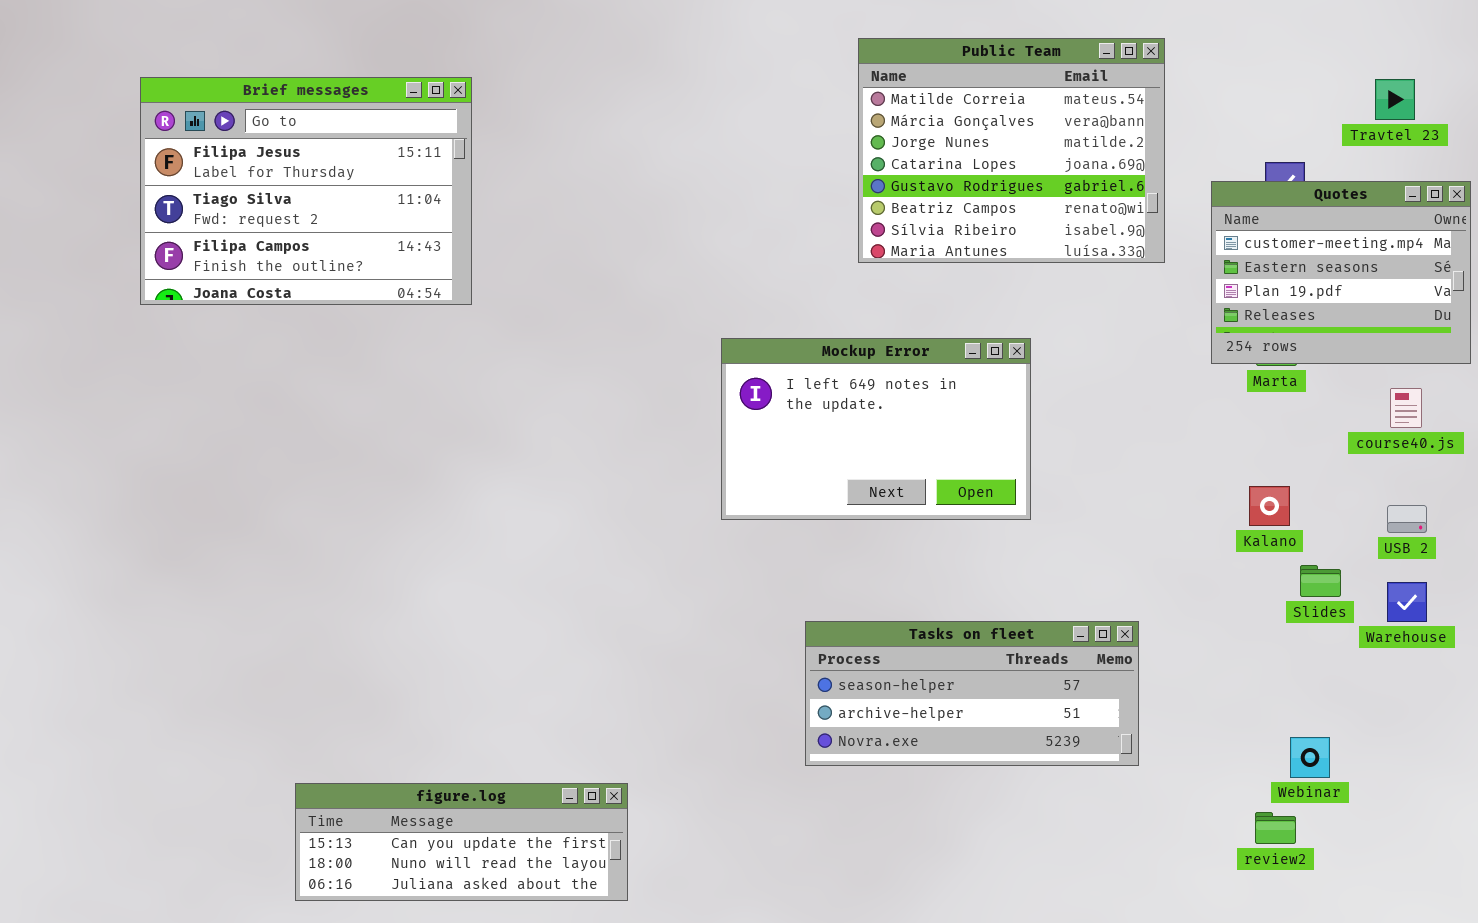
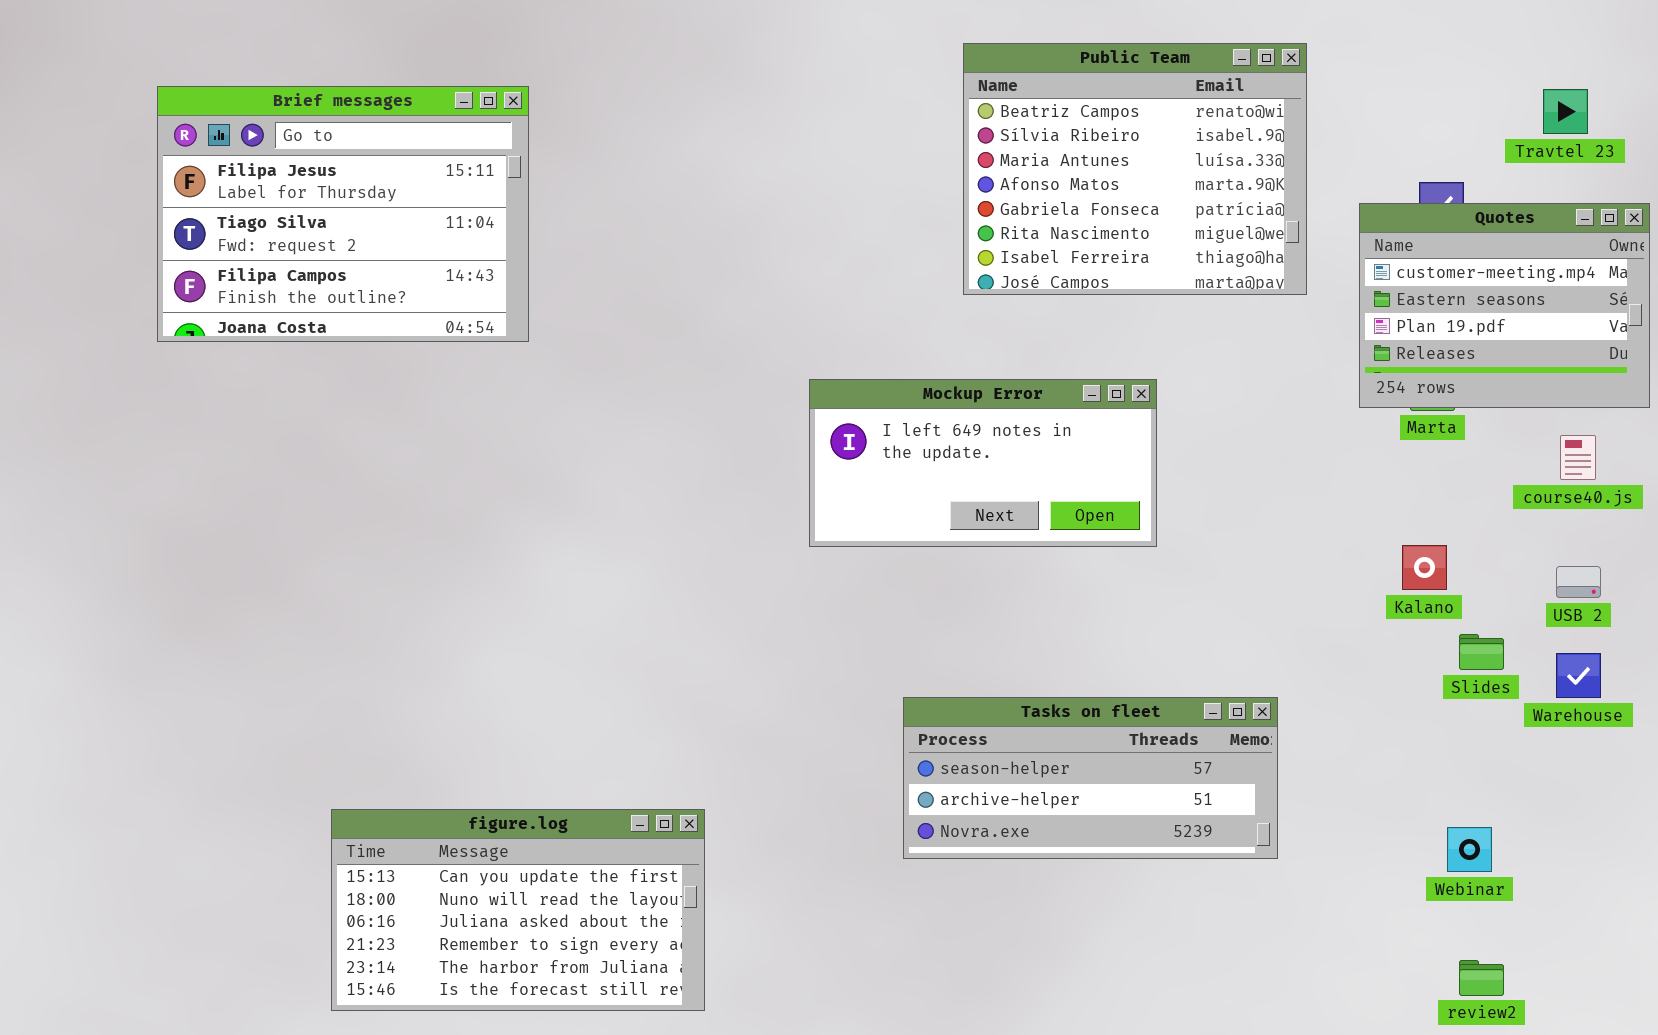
Public Team: [858,38,1165,263] -> [963,43,1307,295], scrolled down 5 rows
Mockup Error: [721,338,1031,520] -> [809,379,1157,547], resized
figure.log: [295,783,628,901] -> [331,809,705,1011], resized
review2: [1255,812,1296,844] -> [1459,960,1504,996], moved

